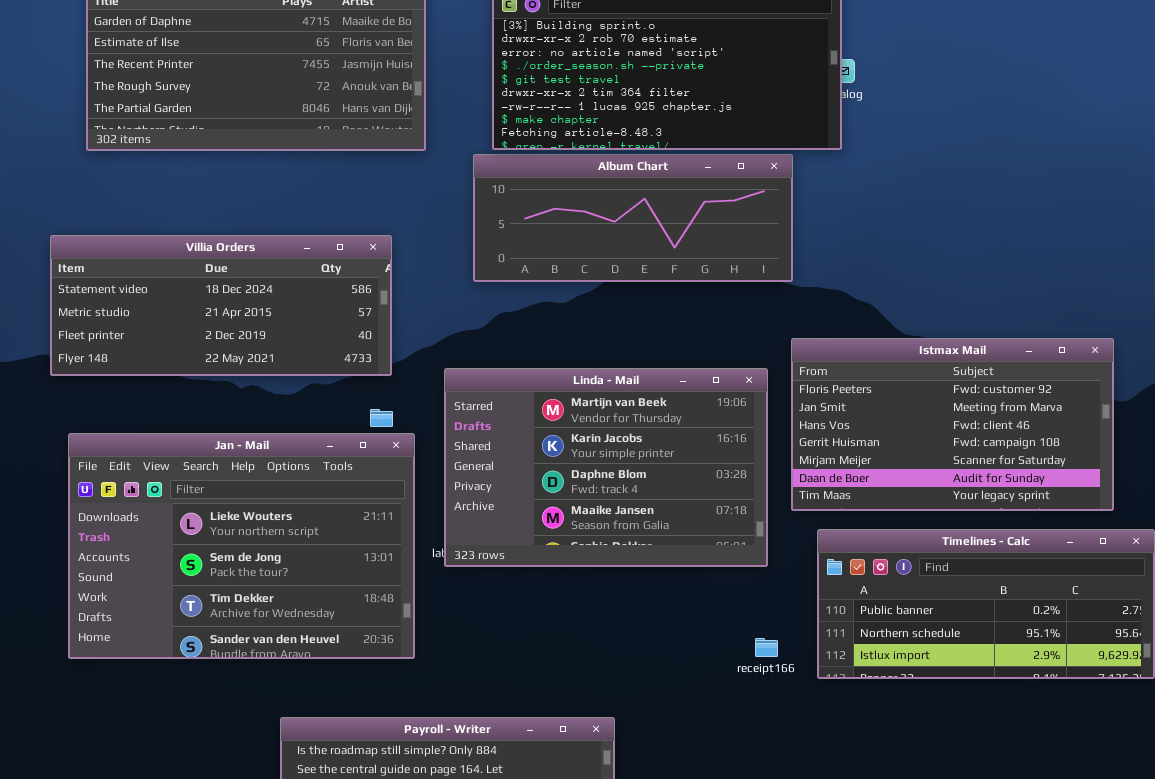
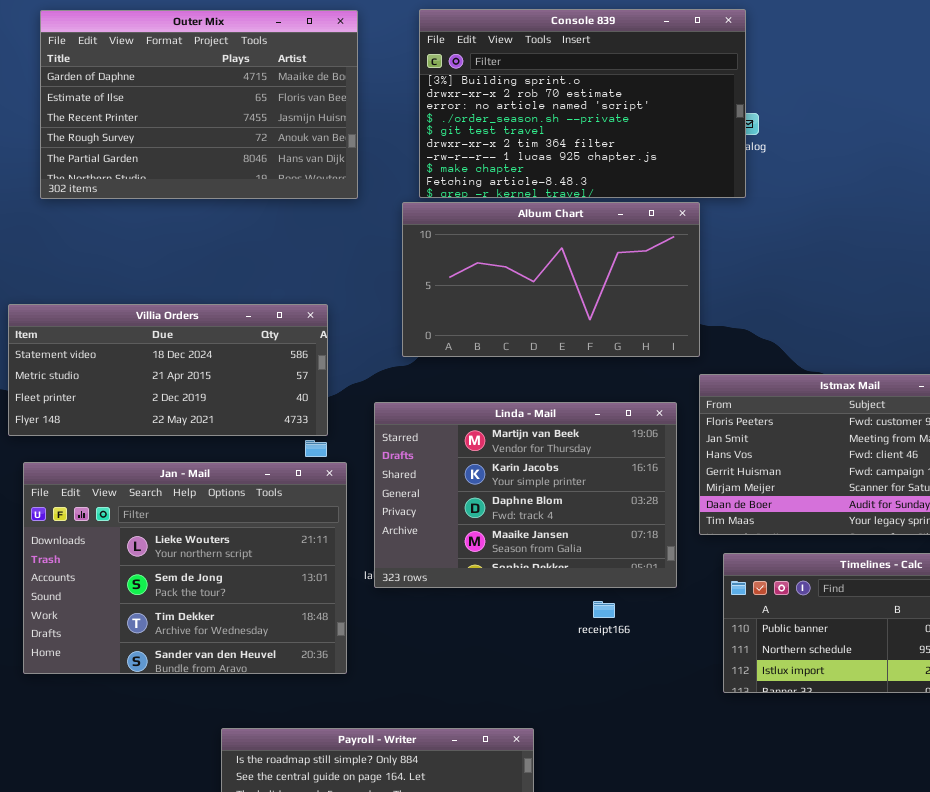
Album Chart: [473,154,793,282] -> [402,202,700,357], resized
Villia Orders: [50,235,392,376] -> [8,304,328,436], moved
receipt166: [755,638,778,657] -> [593,601,615,618], moved

